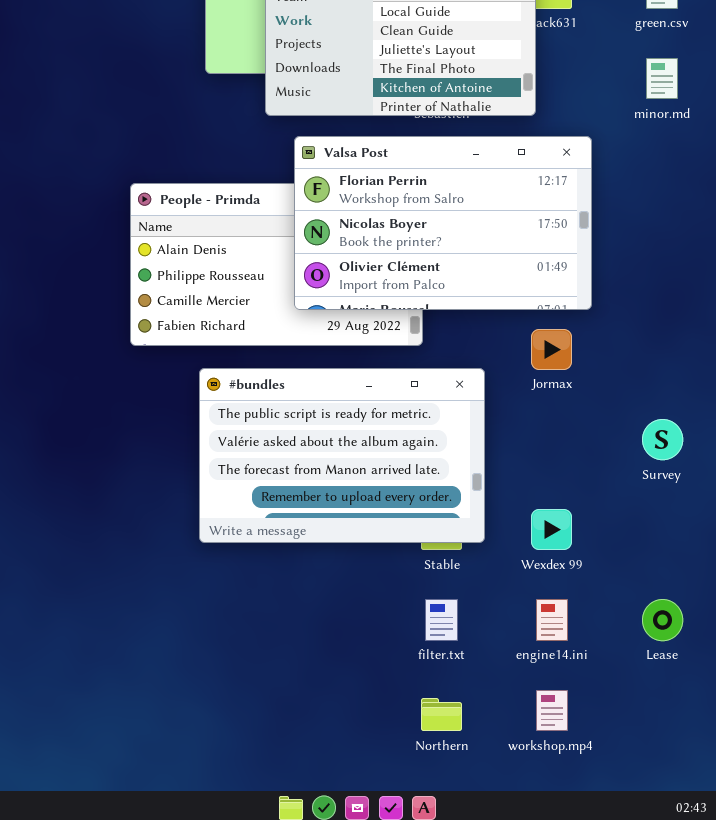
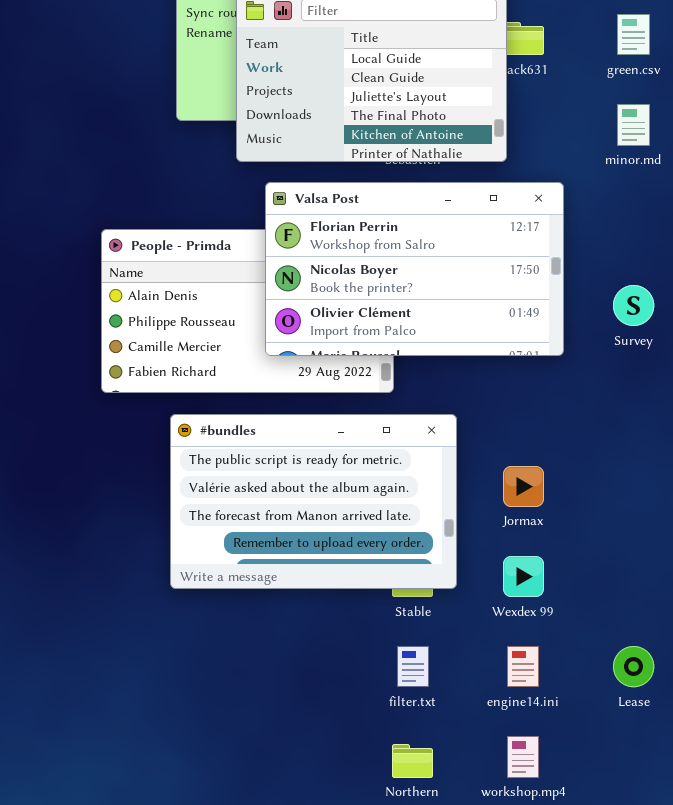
Jormax: [531,329,572,370] -> [503,466,544,507], moved
Survey: [642,419,683,460] -> [613,285,654,326], moved

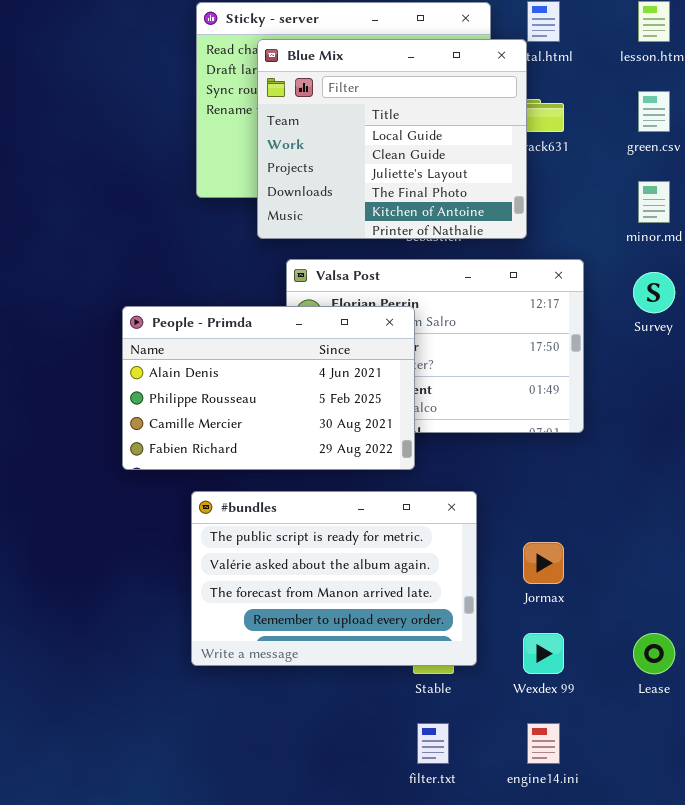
People - Primda: [101,229,394,393] -> [122,306,415,470], raised
Survey: [613,285,654,326] -> [633,272,675,313], moved
Lease: [613,646,654,687] -> [633,633,675,674], moved

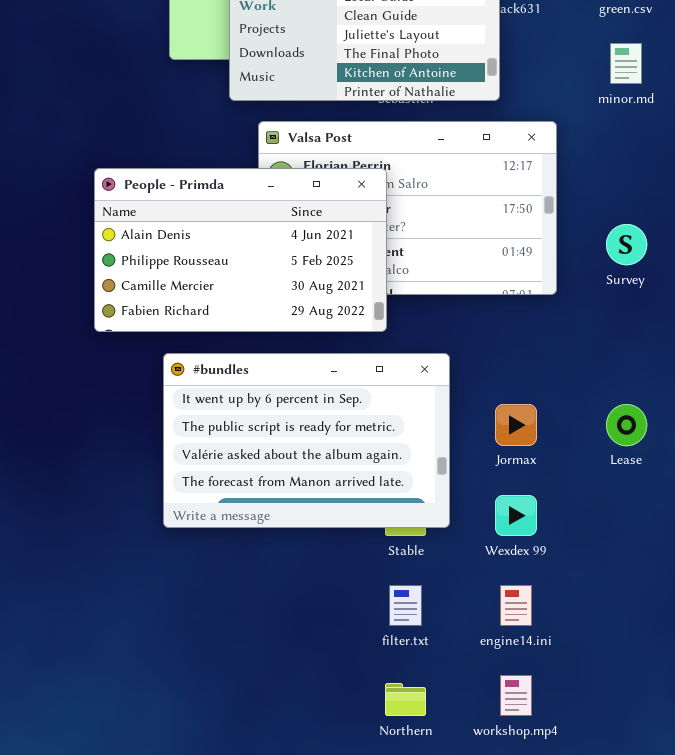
Survey: [633,272,675,313] -> [606,224,647,265], moved
#bundles: [191,491,477,666] -> [163,353,450,528], scrolled up 1 row
Lease: [633,633,675,674] -> [606,404,647,446], moved

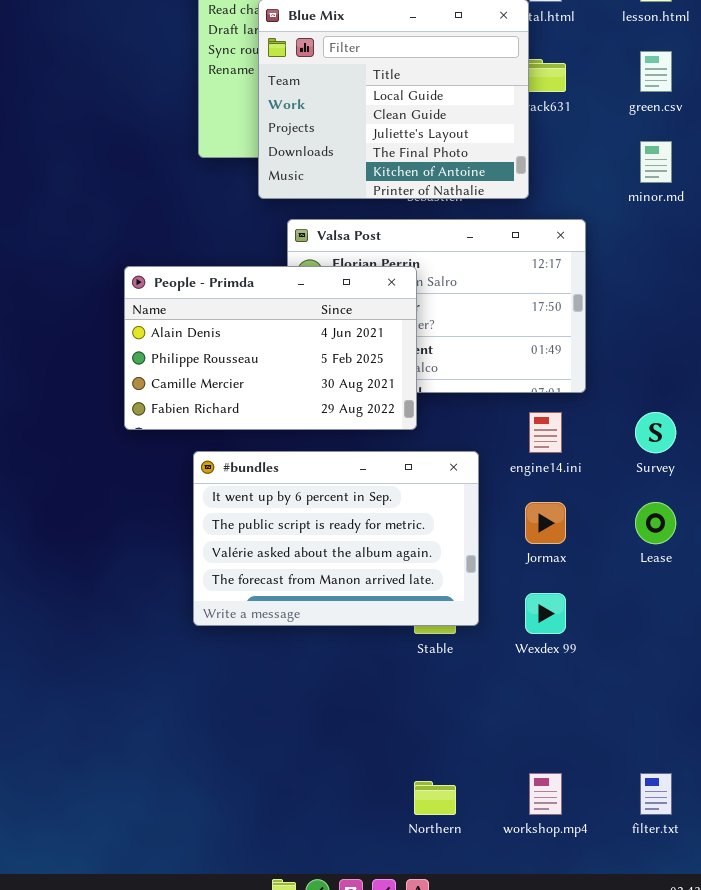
Survey: [606,224,647,265] -> [635,412,676,453], moved
filter.txt: [389,585,422,626] -> [640,773,672,815], moved
engine14.ini: [500,585,532,626] -> [529,412,562,453], moved

